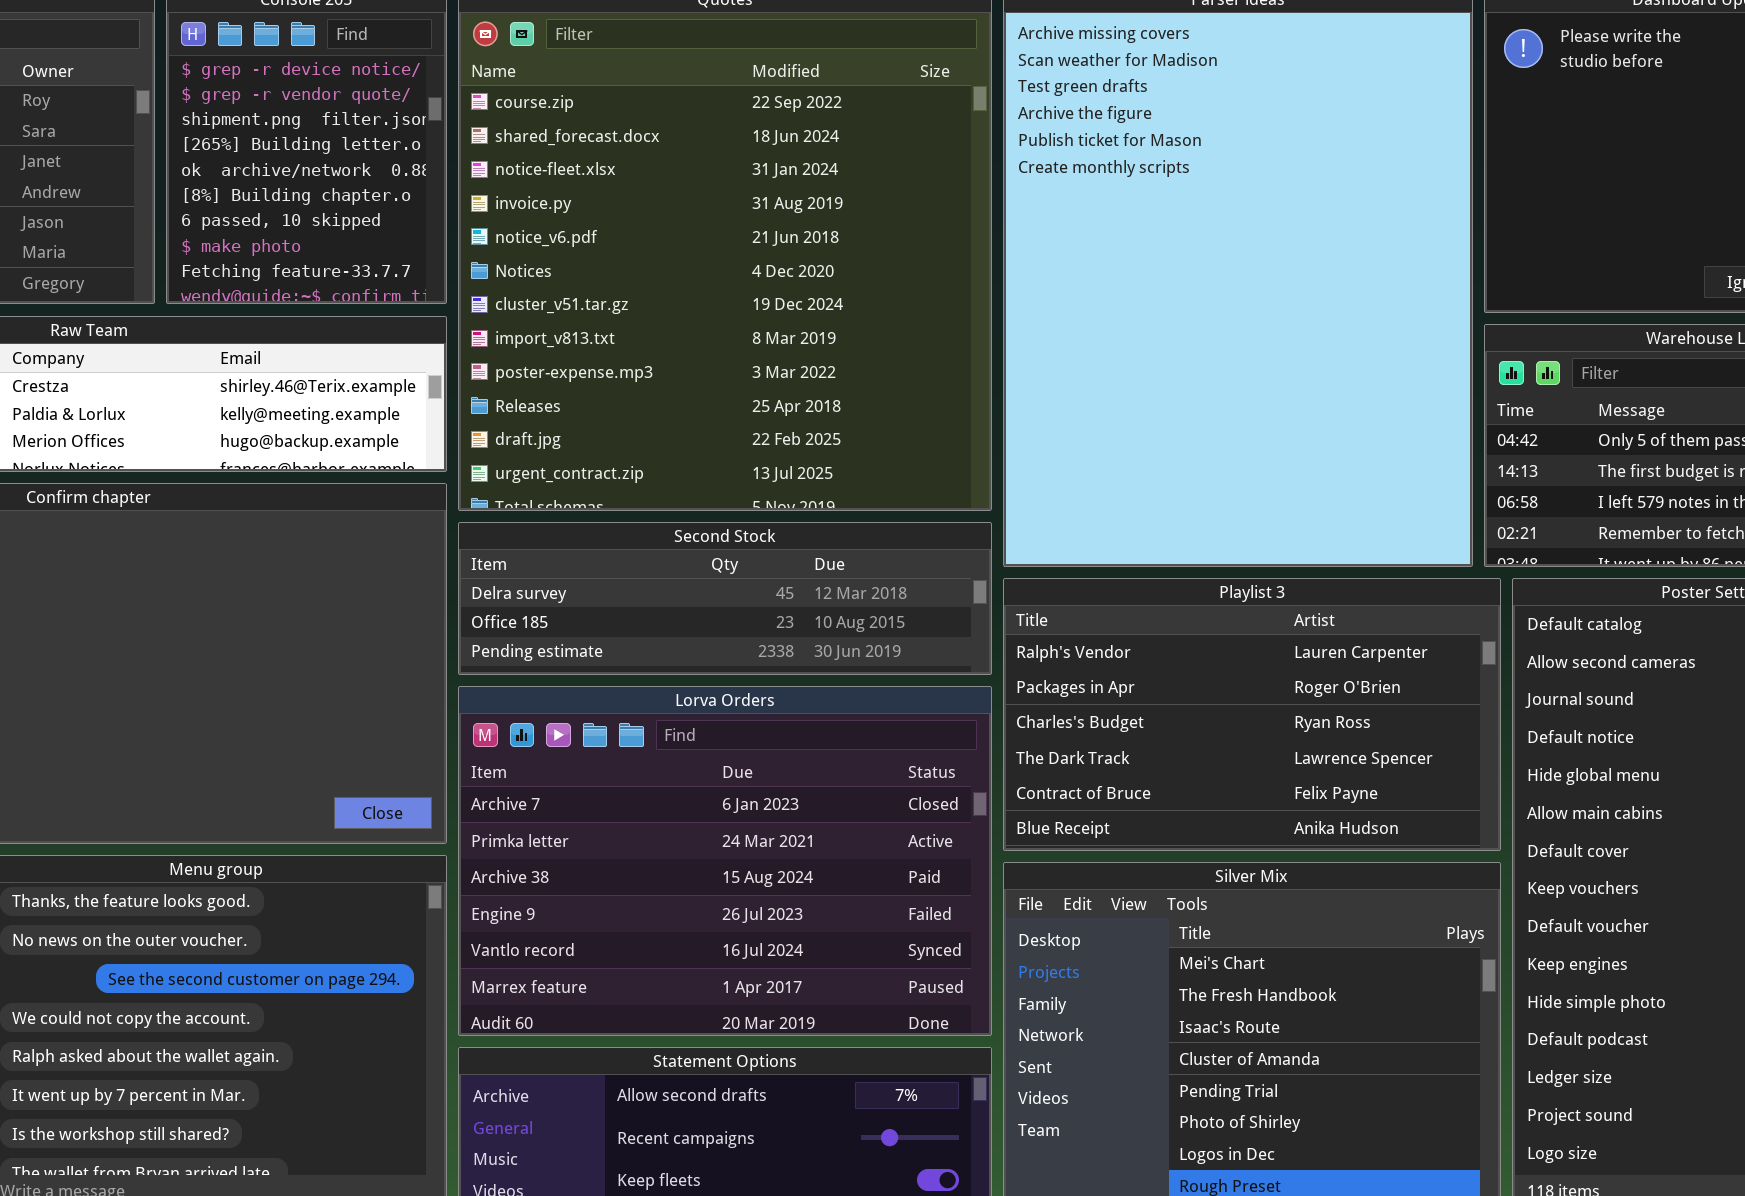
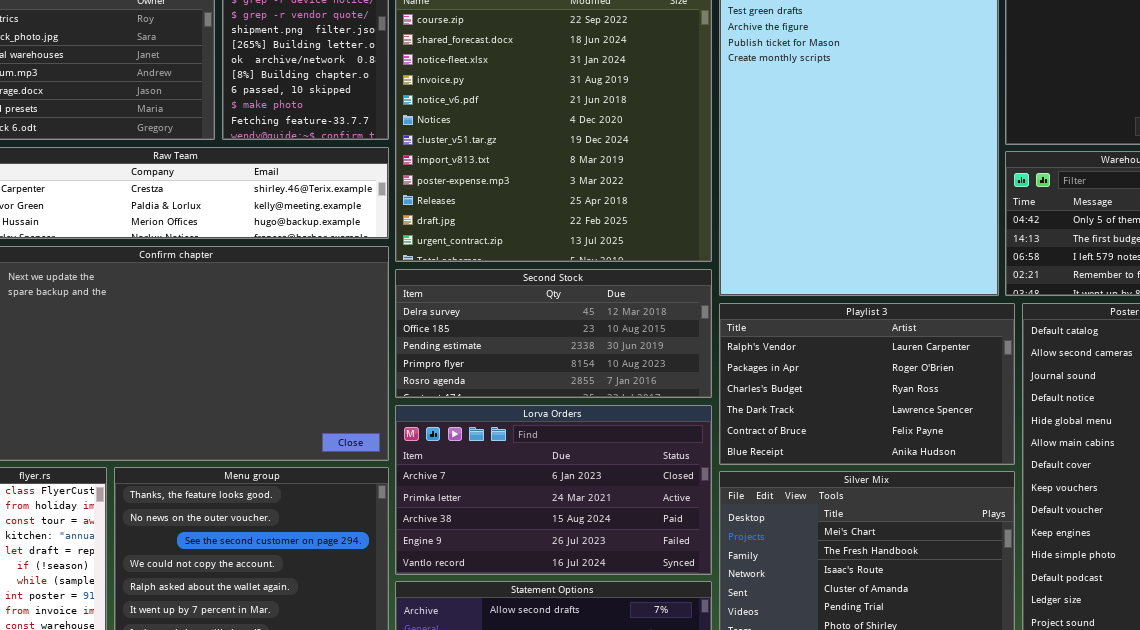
Second Stock: [458,522,992,675] -> [395,269,712,398], resized
Lorva Orders: [458,686,992,1036] -> [395,405,712,575], resized

